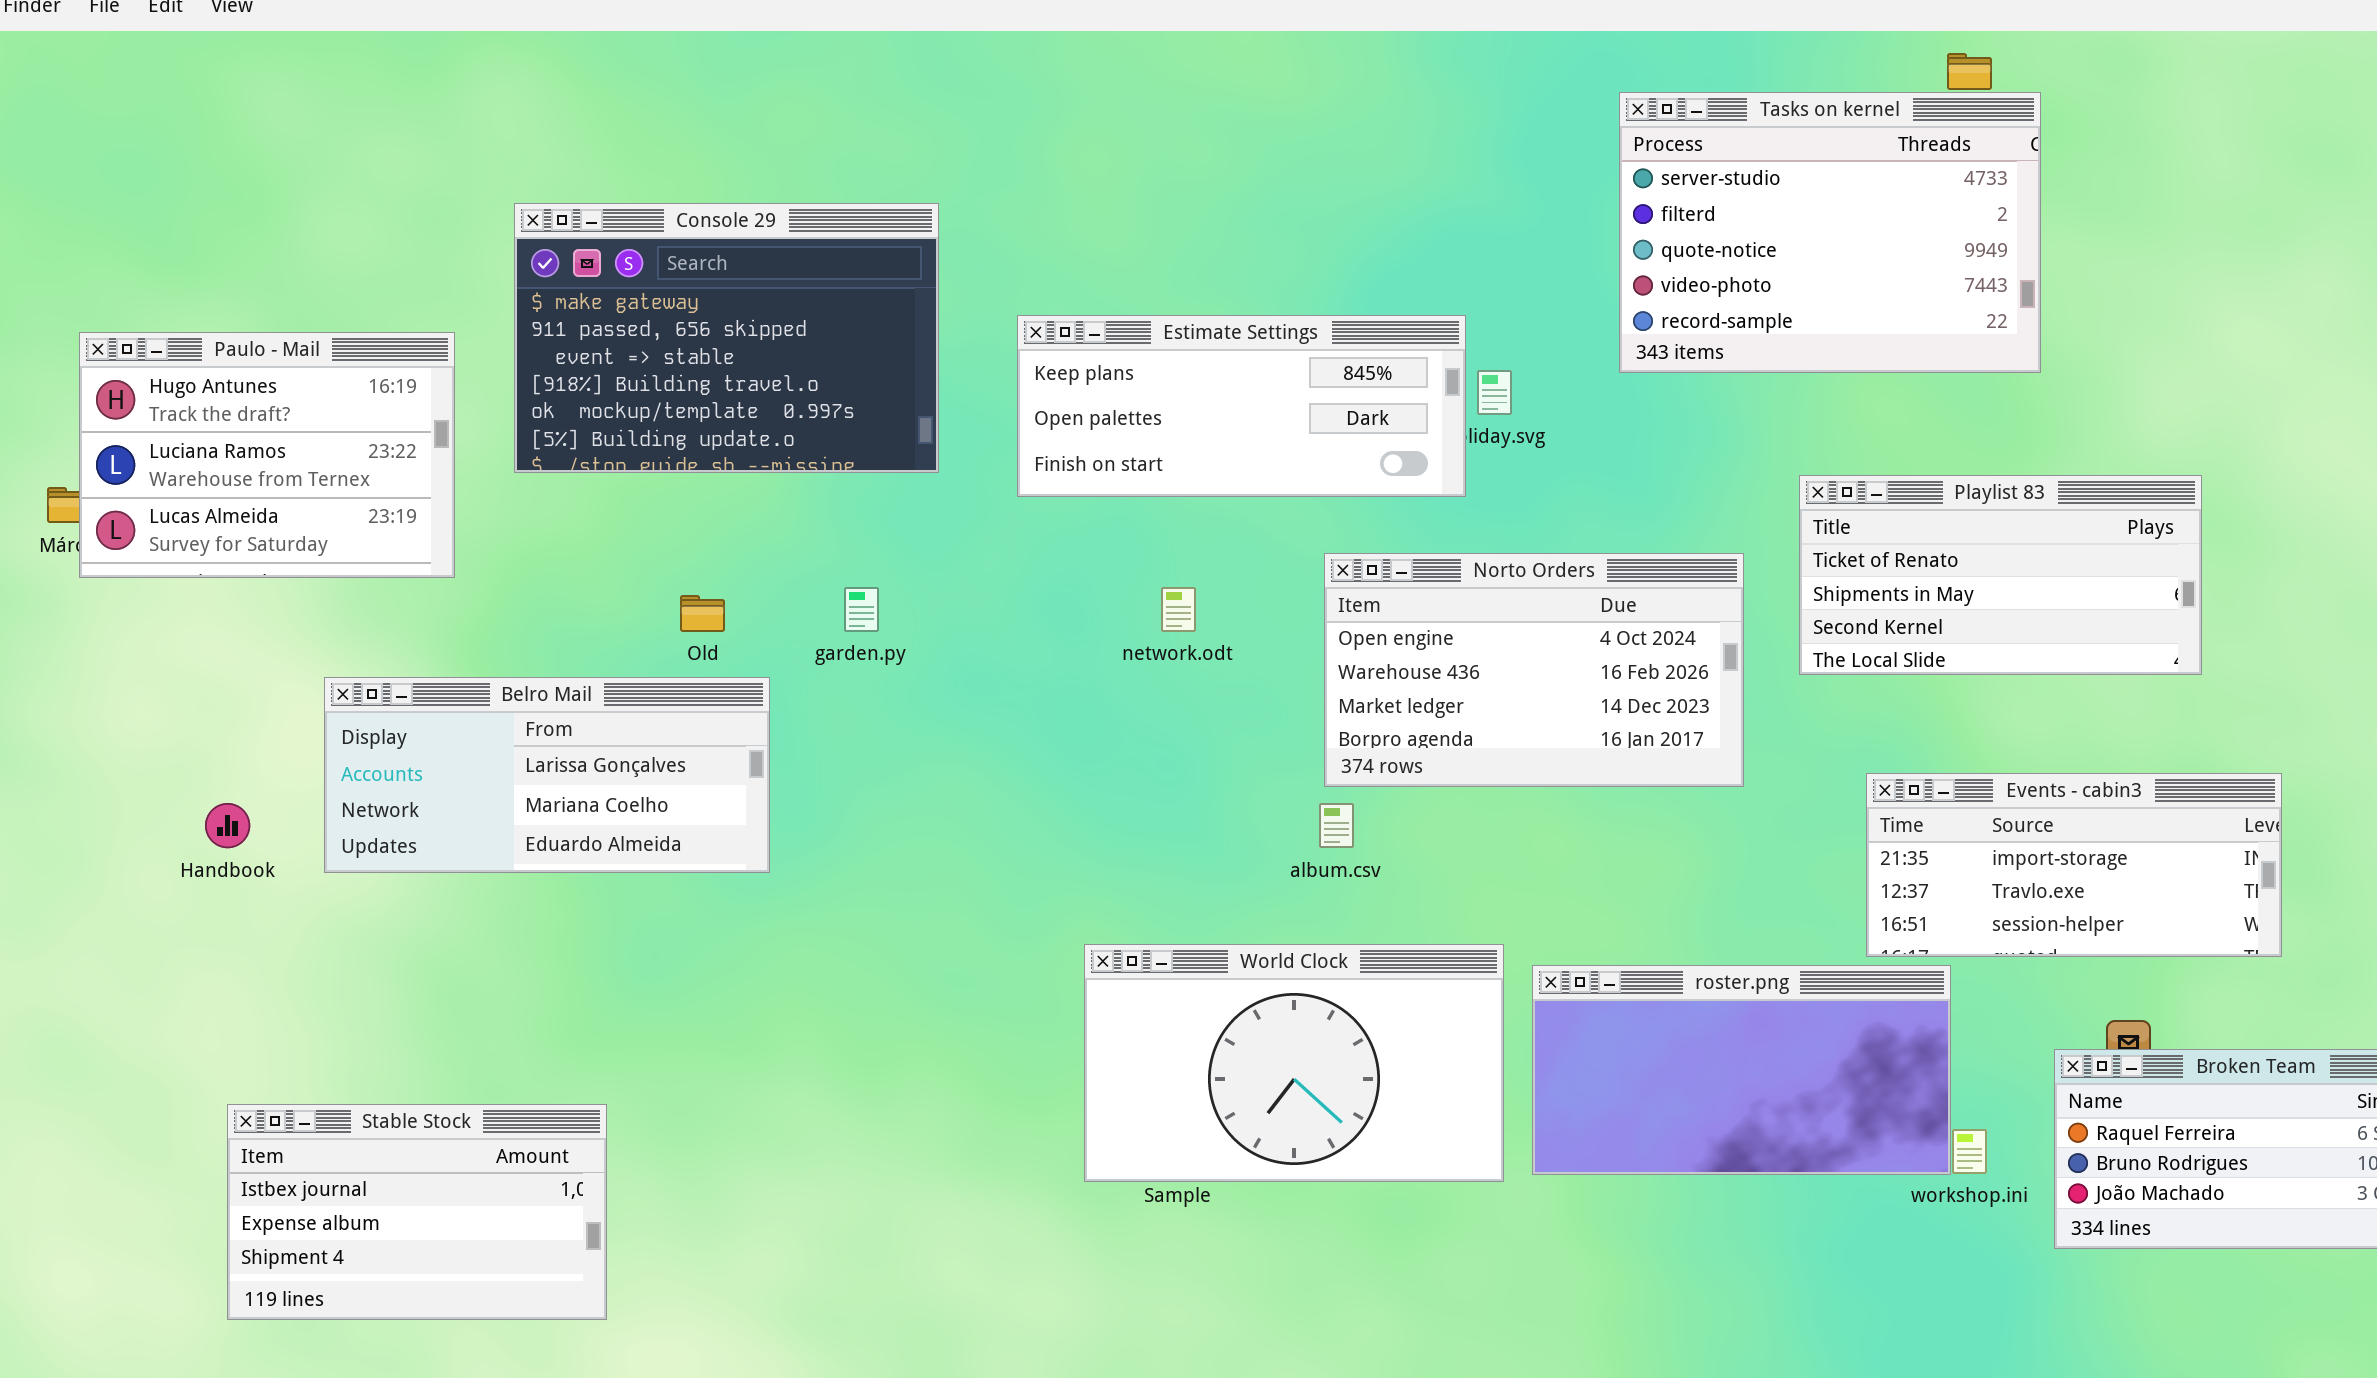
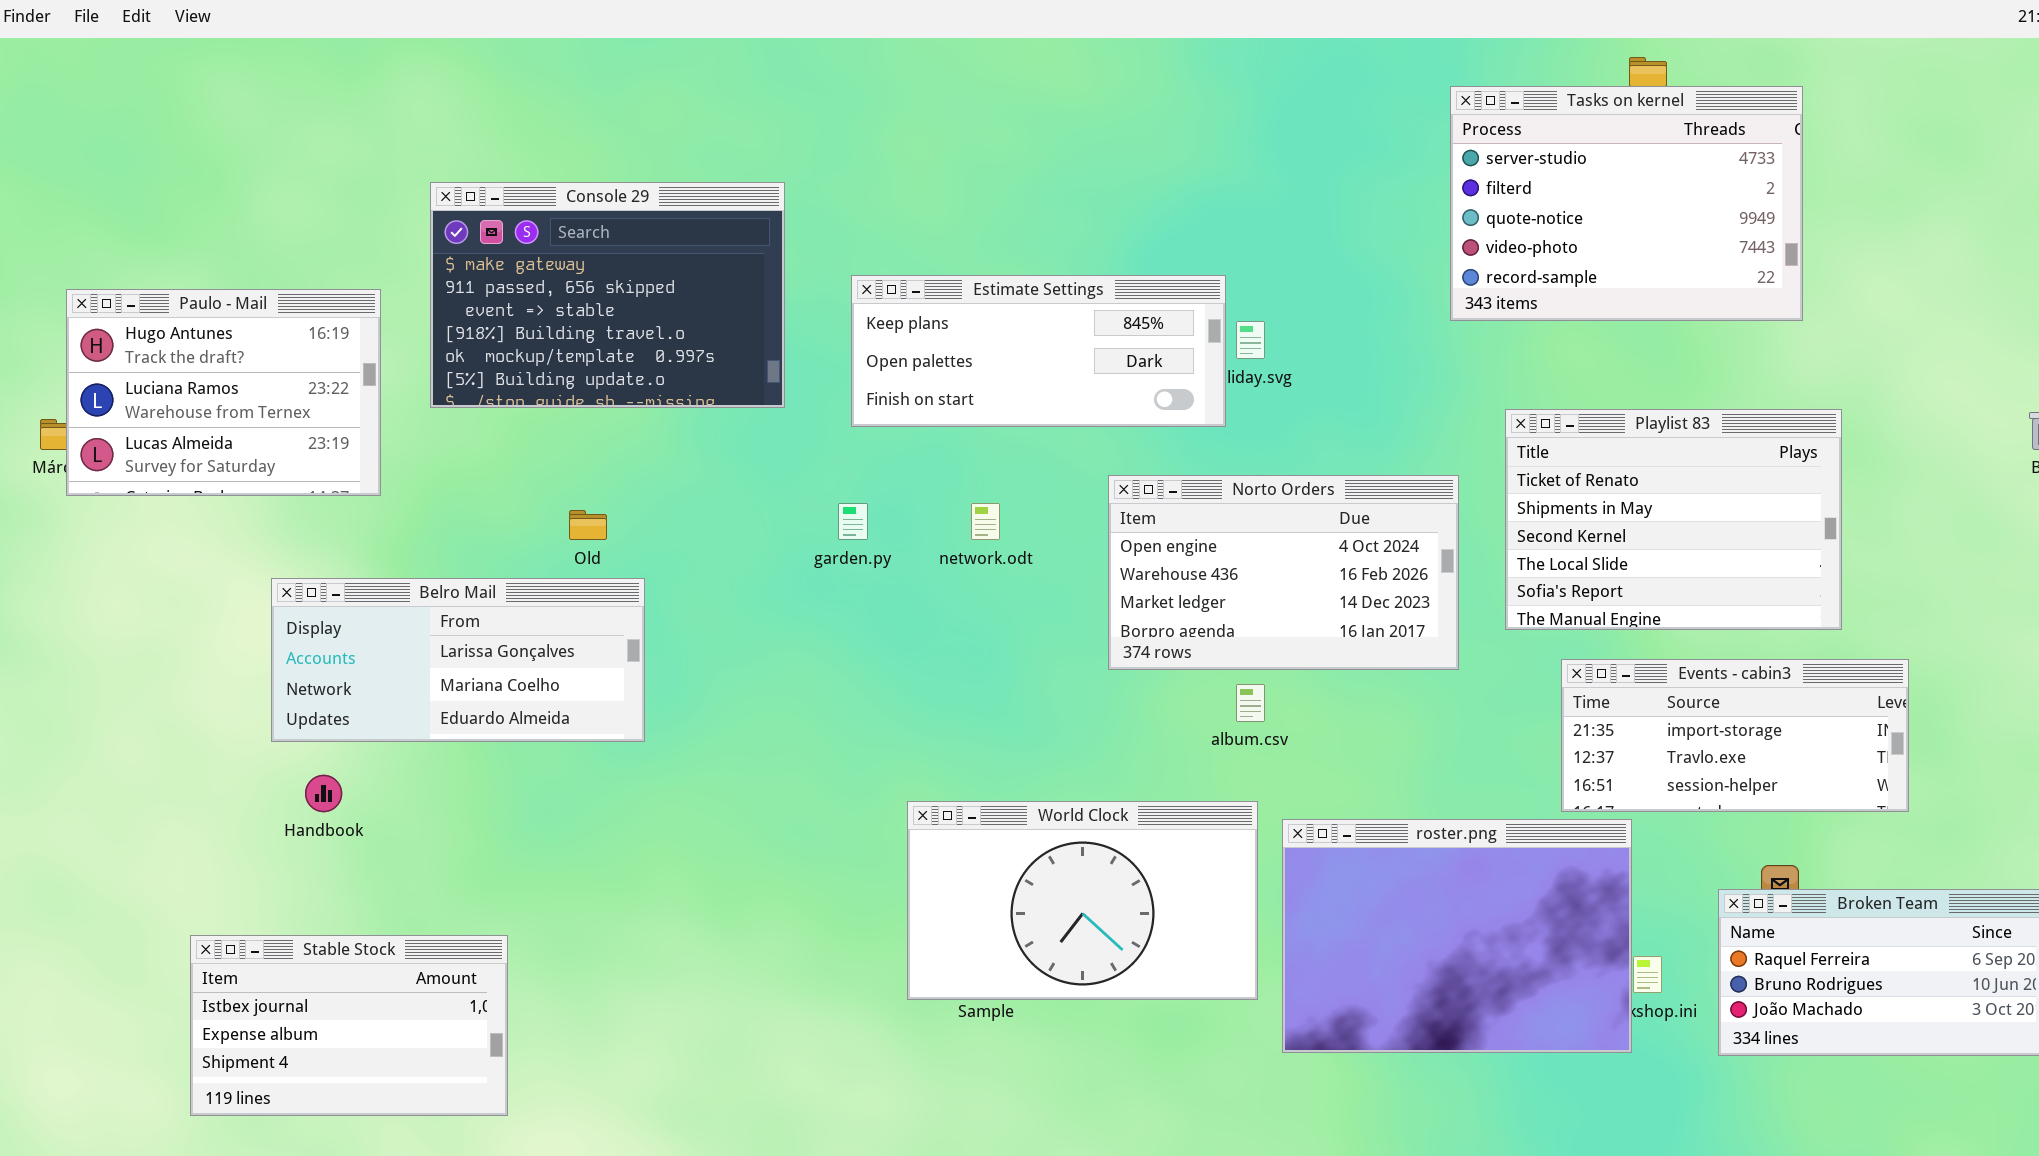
Tasks on kernel: [1619,92,2041,373] -> [1450,86,1803,321], moved
Playlist 83: [1799,475,2202,675] -> [1505,409,1842,630], resized
garden.py: [844,587,879,632] -> [838,503,868,540], moved
Handbook: [205,803,250,848] -> [305,775,342,812], moved
album.csv: [1319,803,1354,848] -> [1236,684,1265,722], moved
roster.png: [1532,965,1951,1175] -> [1282,819,1632,1053], resized

